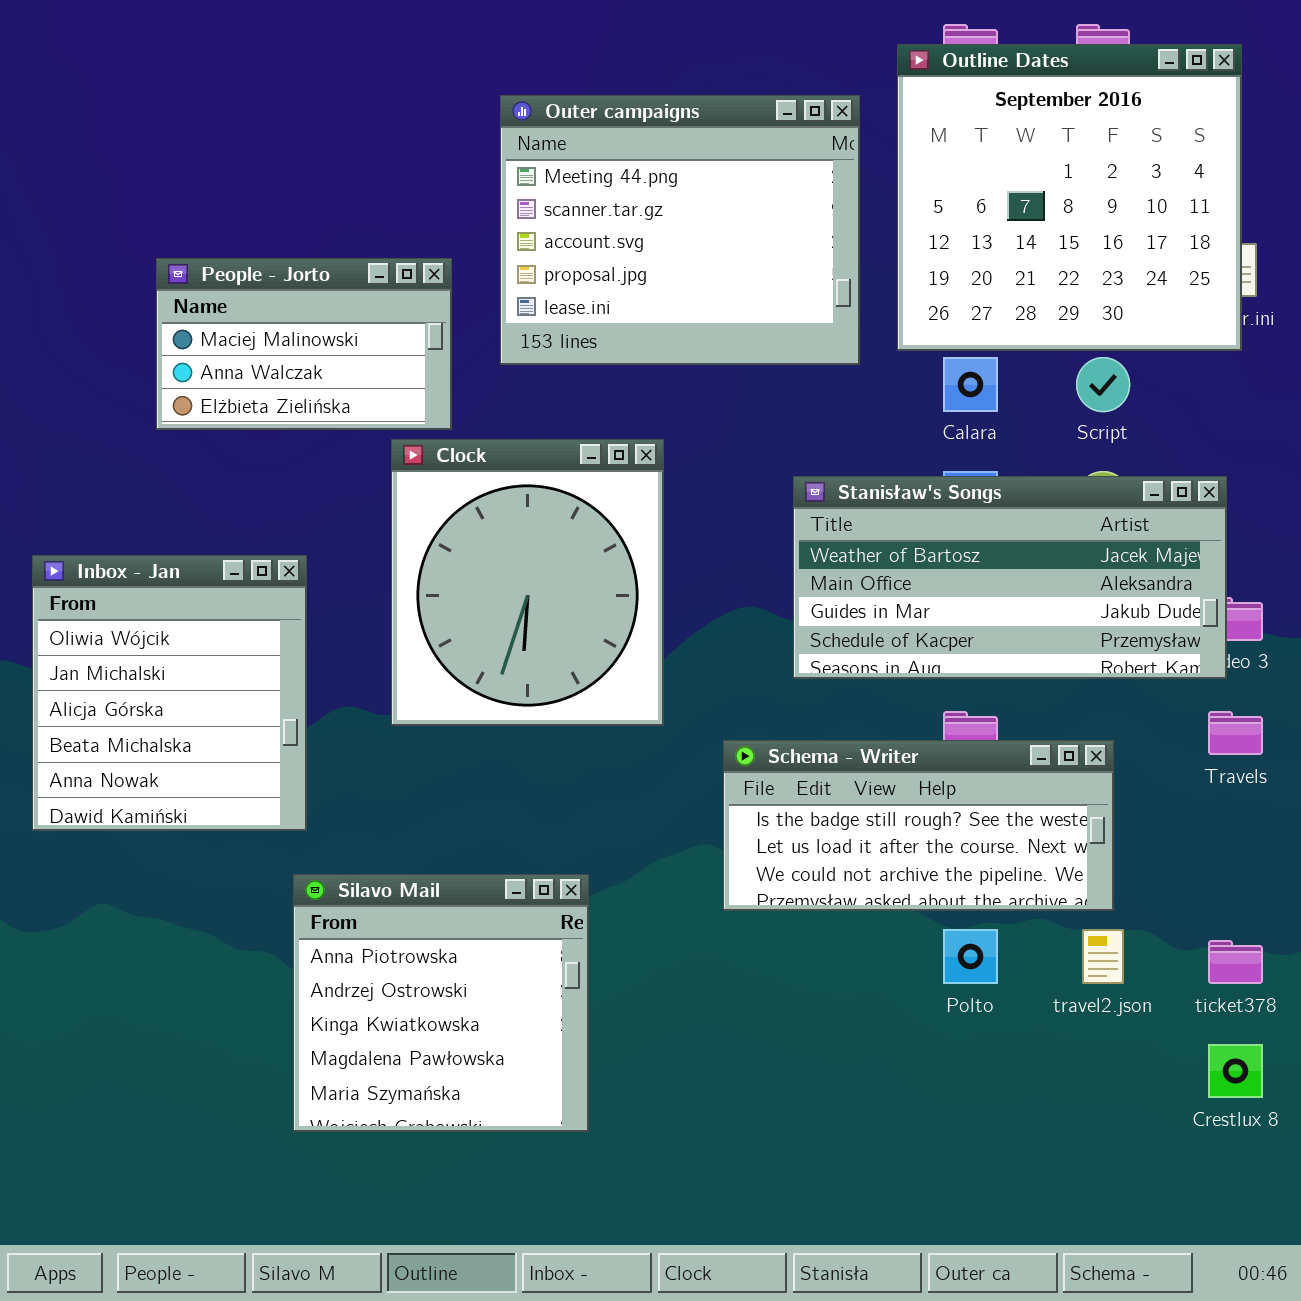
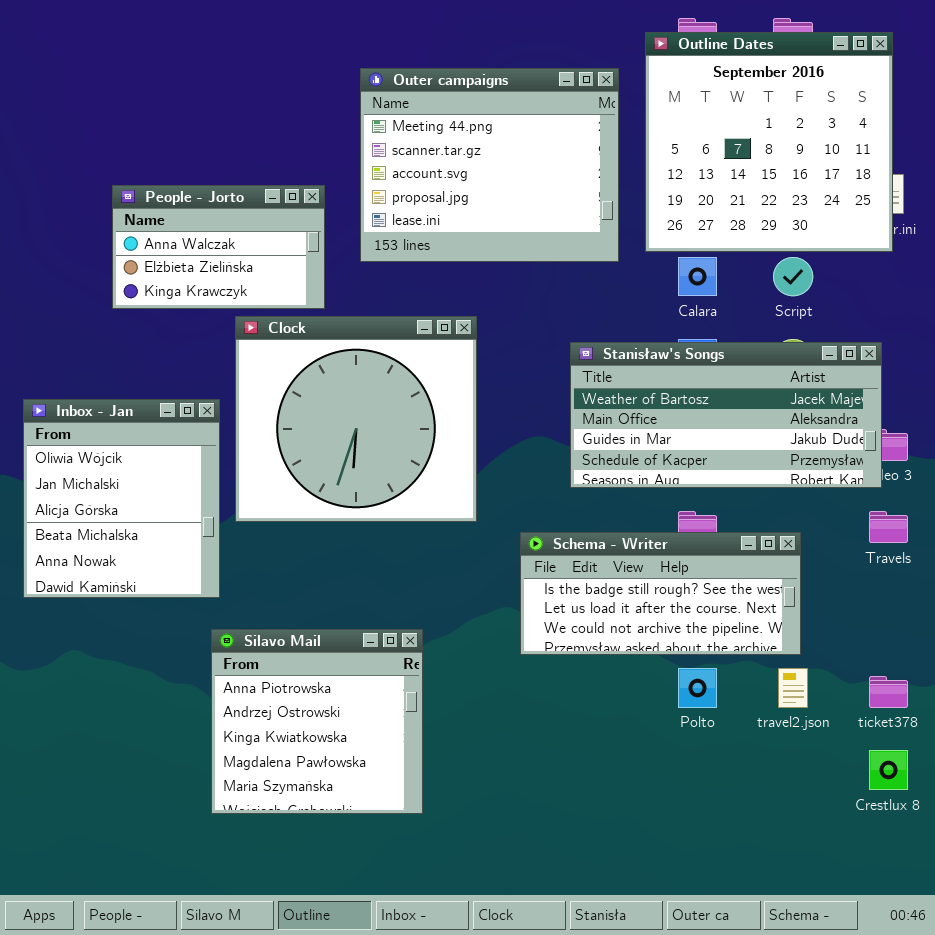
People - Jorto: [156,258,452,430] -> [112,185,325,309], scrolled down 1 row
Clock: [391,439,664,726] -> [235,316,477,522], resized

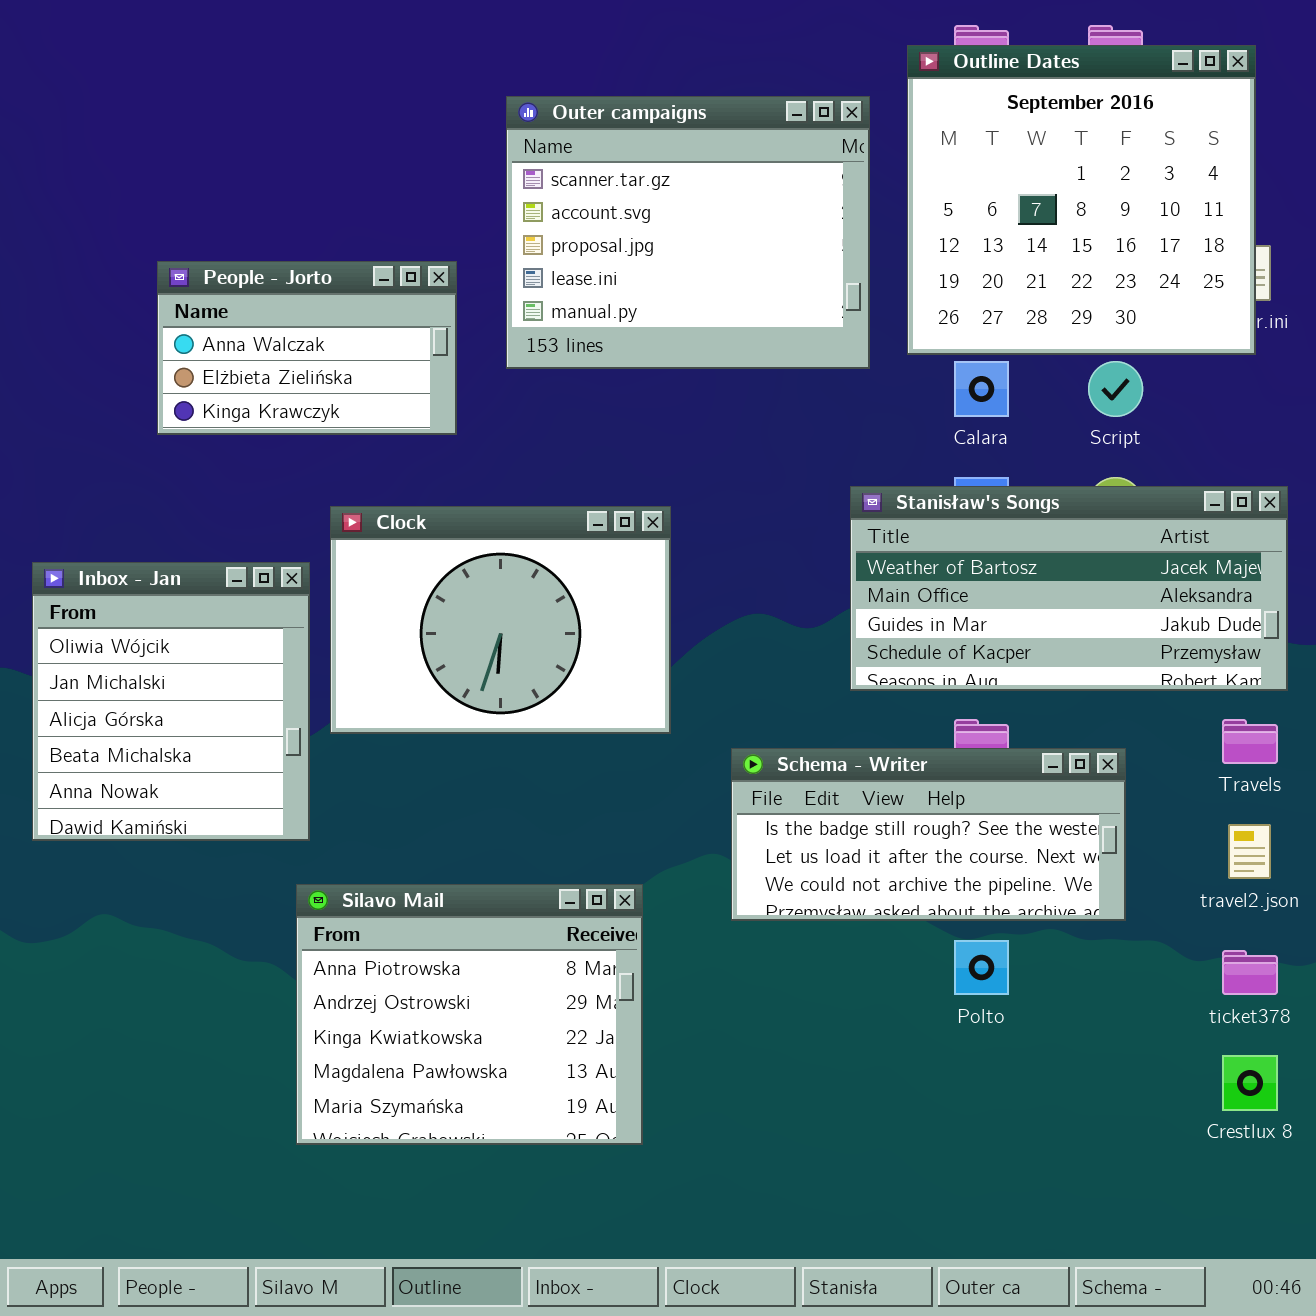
Outer campaigns: [360,68,619,262] -> [506,96,870,369], scrolled down 1 row
Clock: [235,316,477,522] -> [330,506,671,734], resized
Stanisław's Songs: [570,342,882,488] -> [850,486,1288,691], moved
Silavo Mail: [211,629,423,814] -> [296,884,643,1145], resized
travel2.json: [778,668,808,708] -> [1228,824,1271,879], moved

